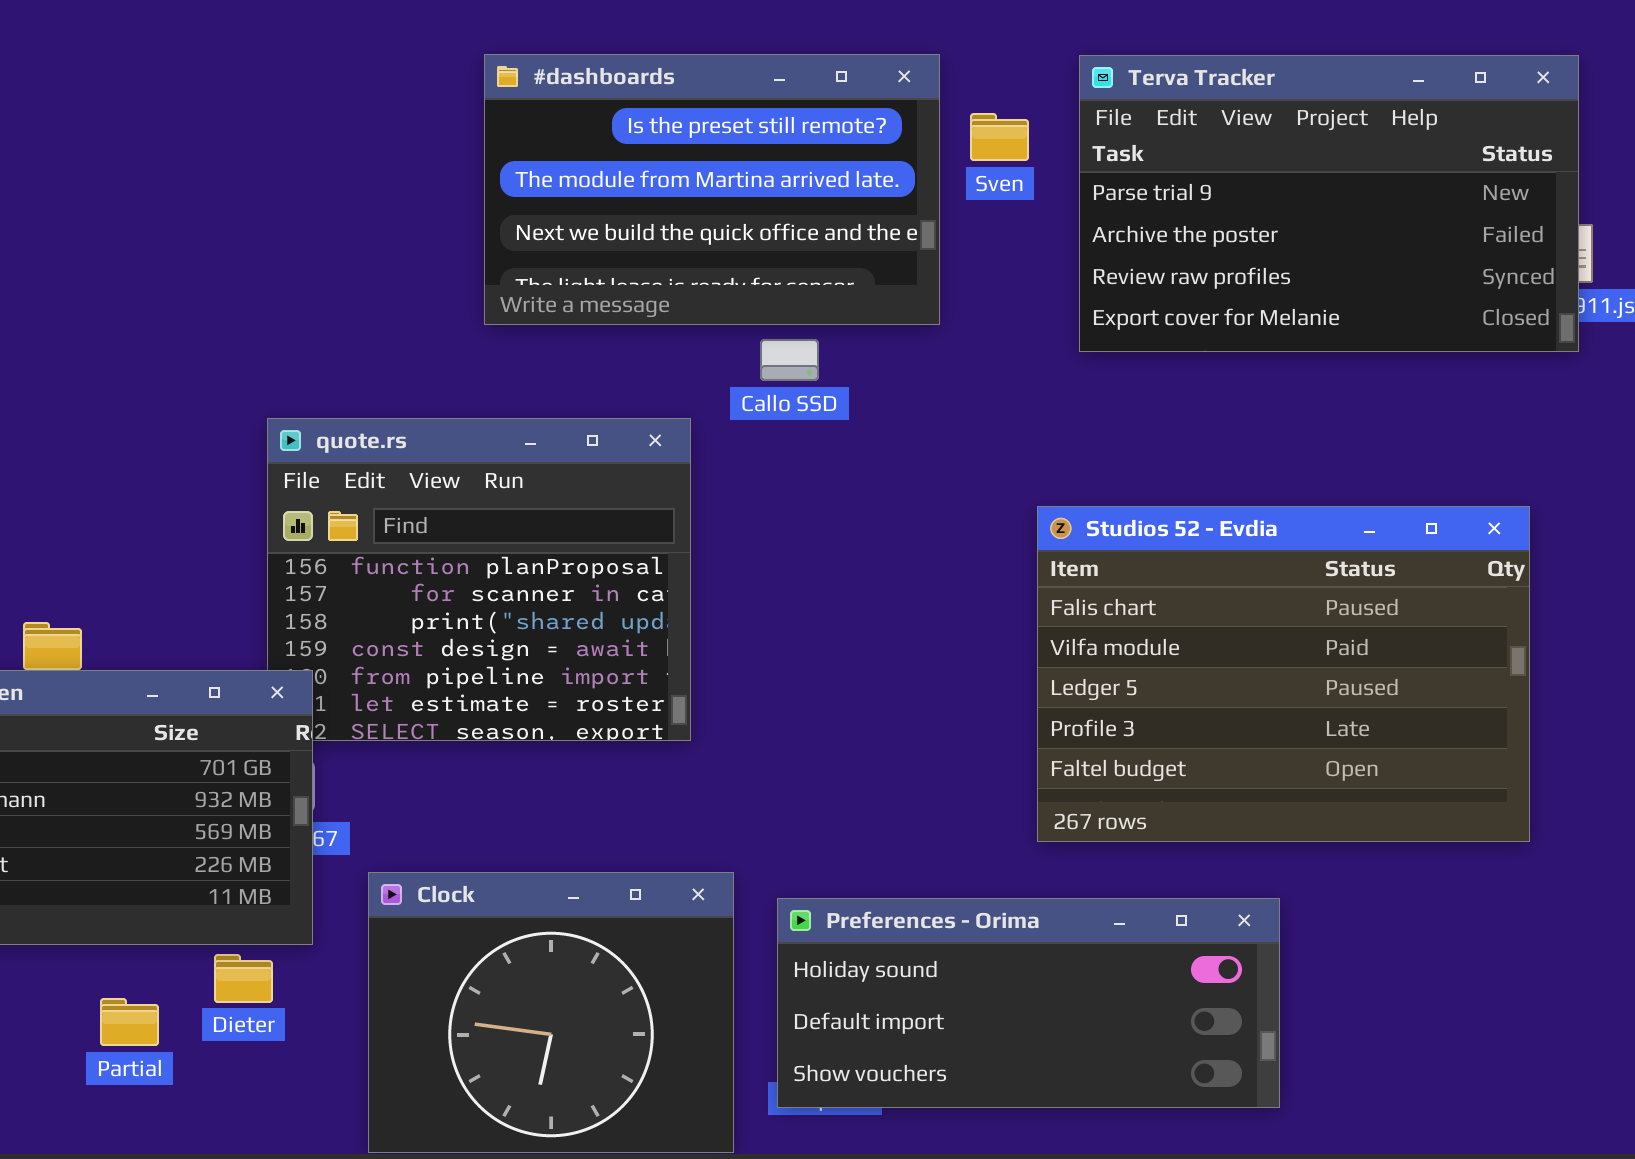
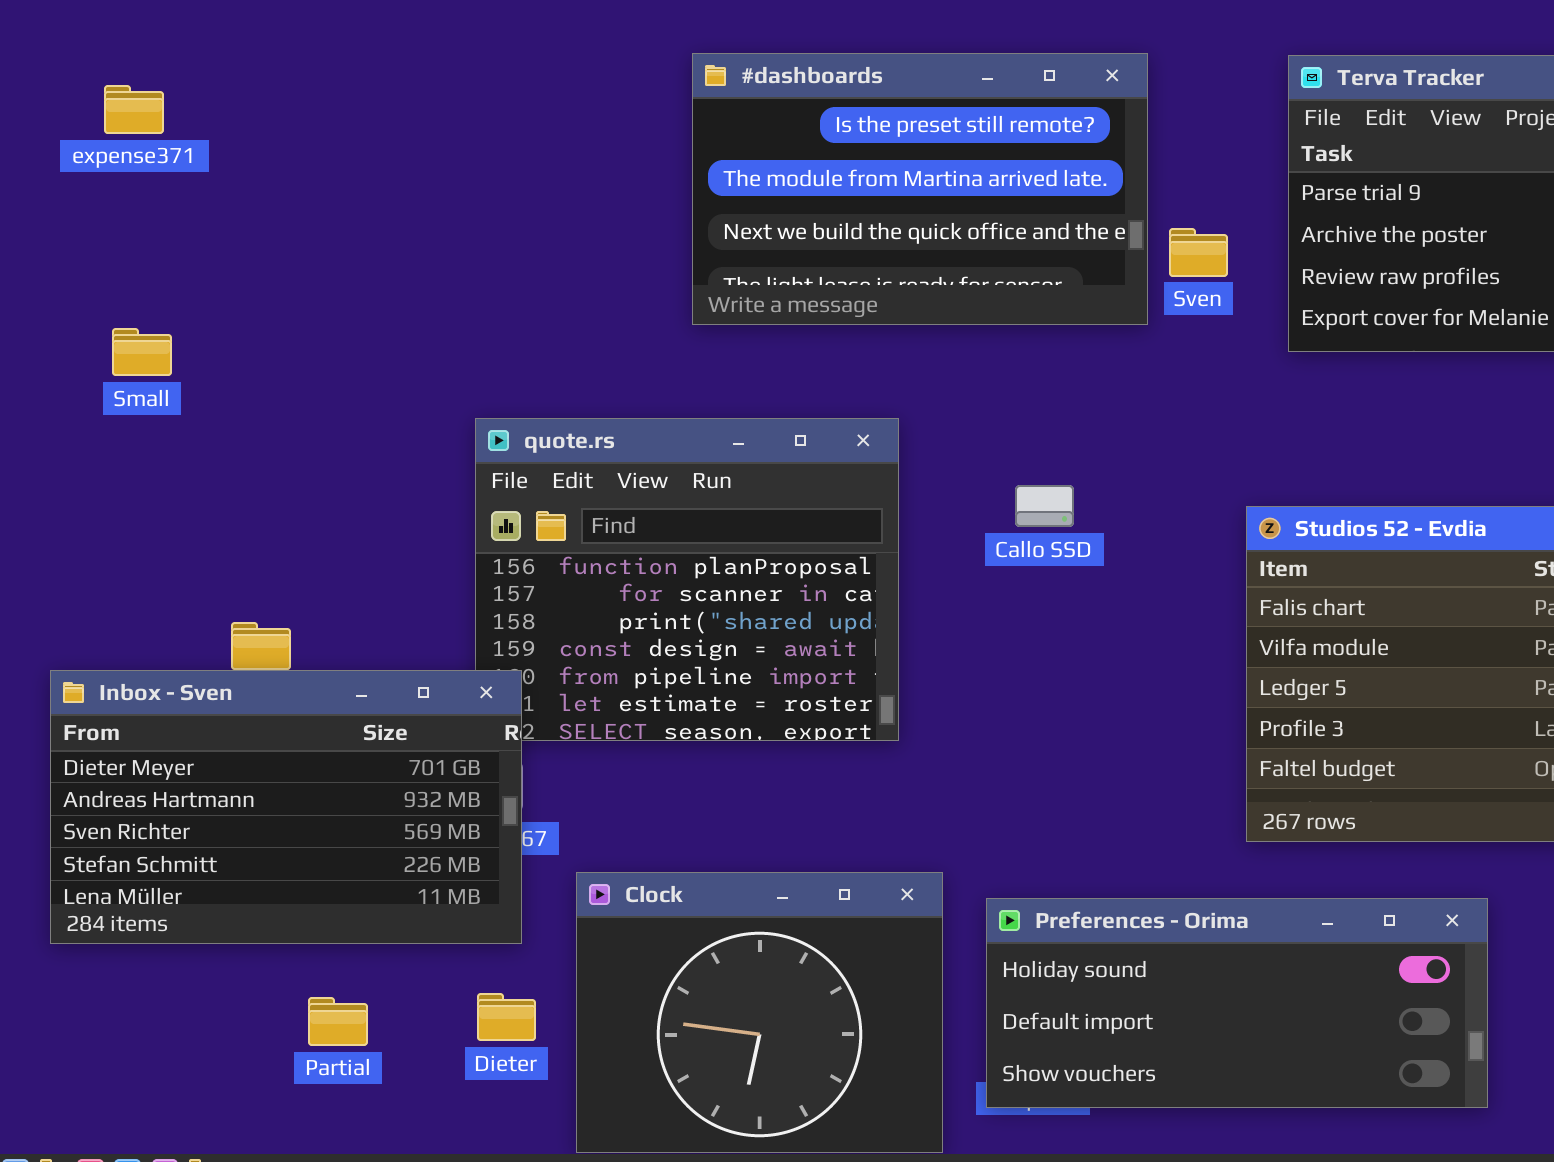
Sven: [970,113,1029,161] -> [1169,228,1228,277], moved
Callo SSD: [760,339,819,381] -> [1015,485,1074,527], moved
Dieter: [214,954,273,1003] -> [477,993,536,1041], moved

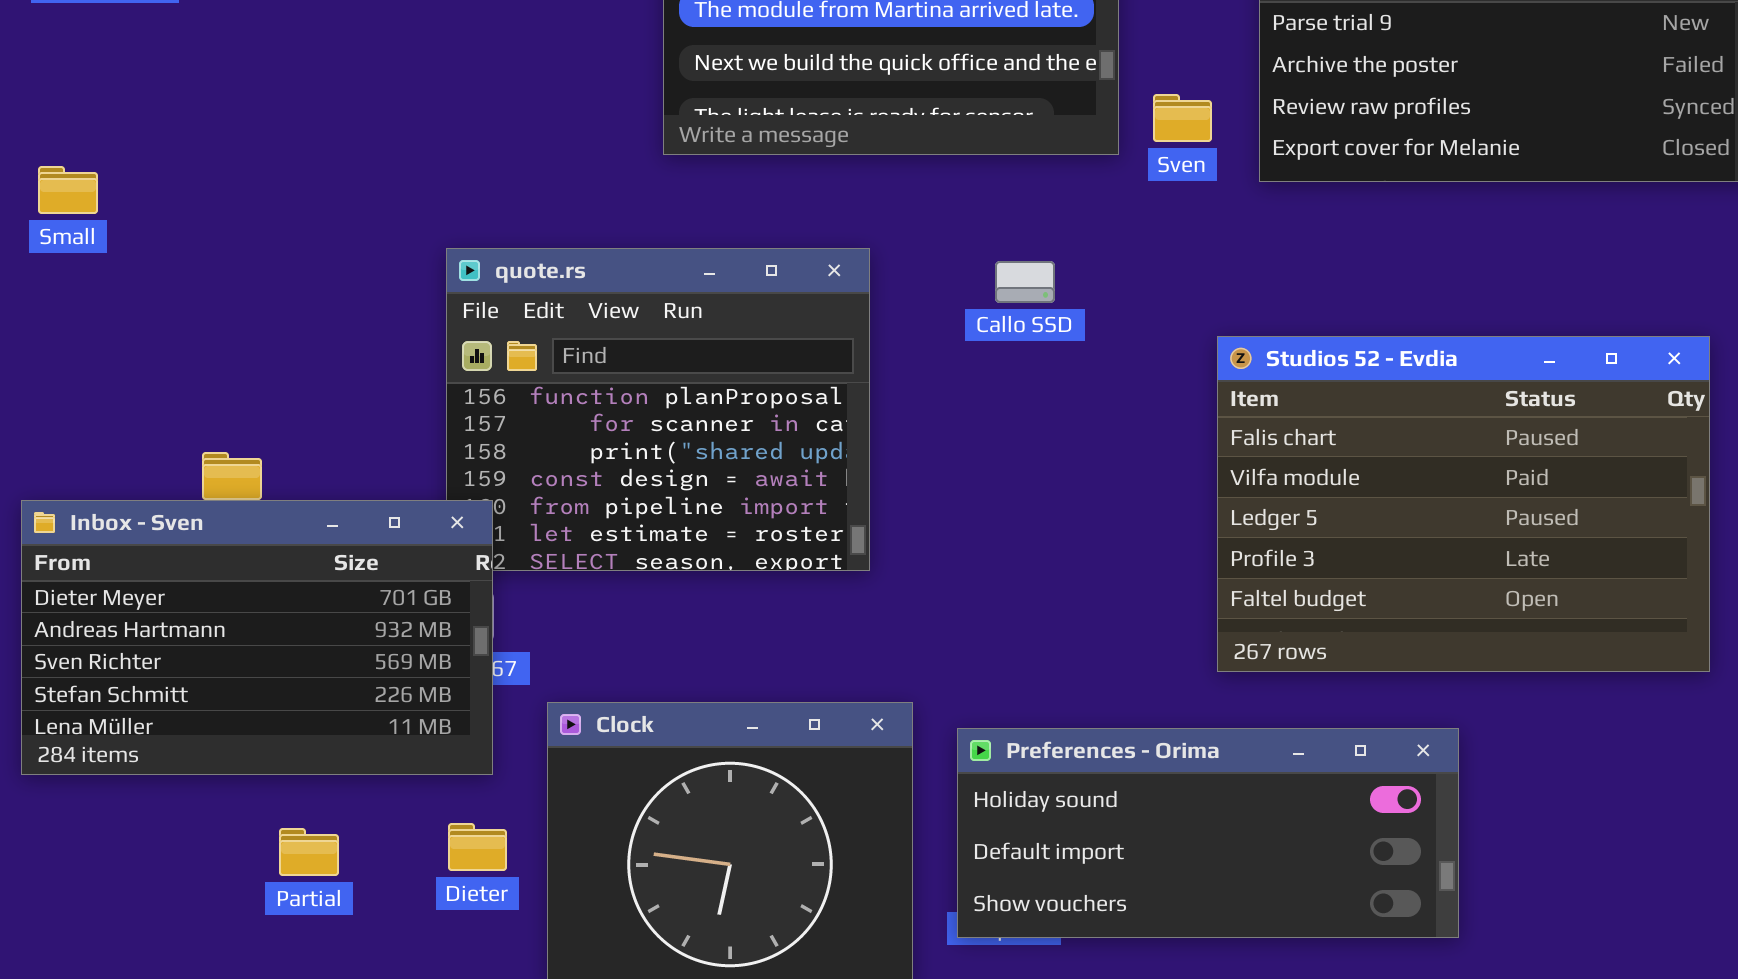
Sven: [1169,228,1228,277] -> [1153,94,1212,142], moved
Small: [112,328,172,376] -> [38,166,98,214], moved
Callo SSD: [1015,485,1074,527] -> [995,261,1055,303], moved

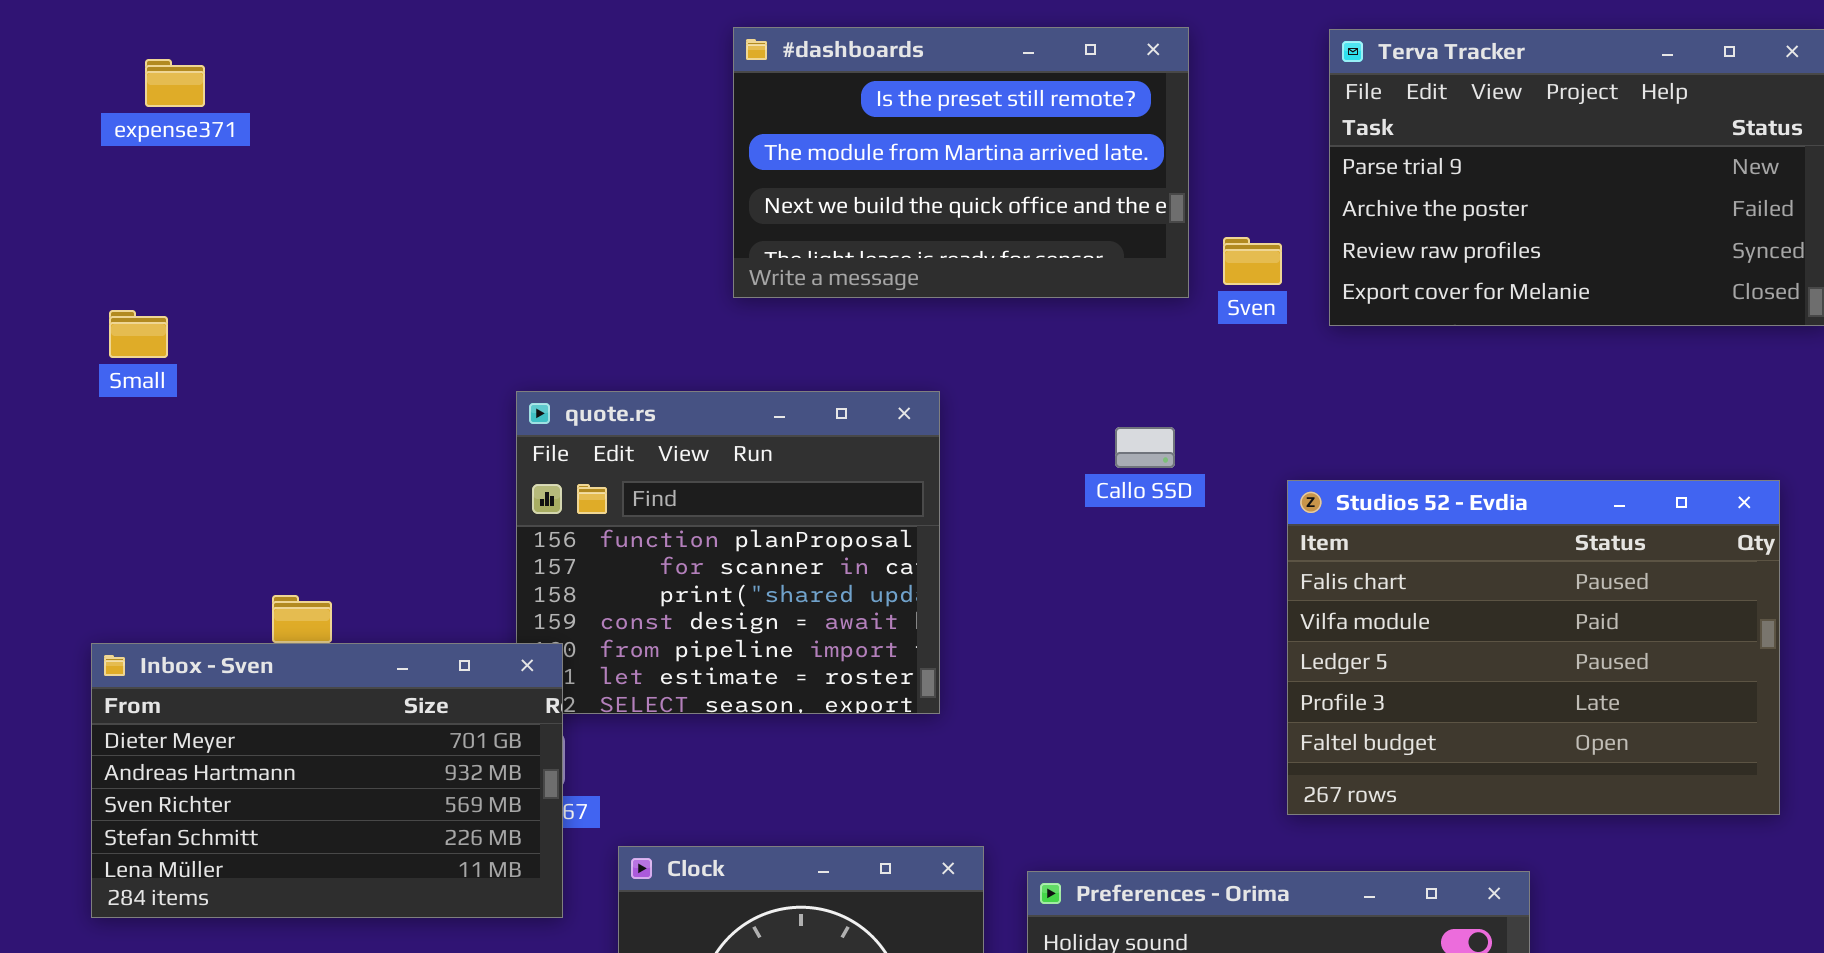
Callo SSD: [995,261,1055,303] -> [1115,427,1175,468], moved

